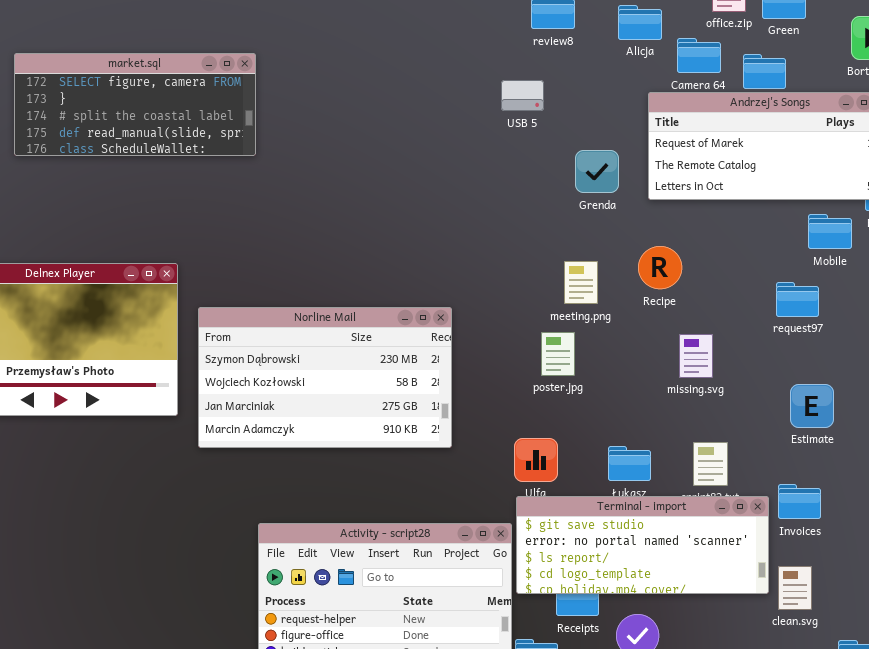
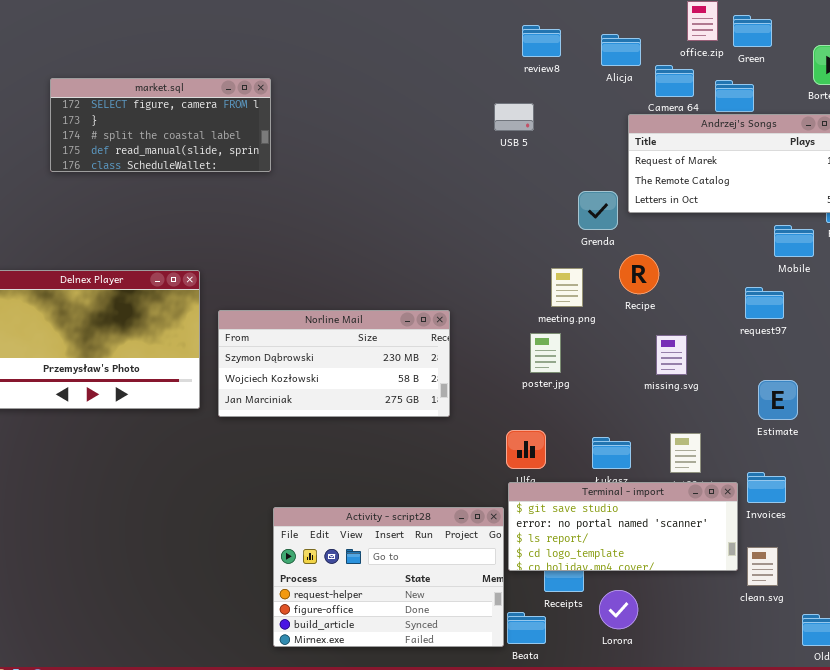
Grenda: [575,150,619,193] -> [578,191,618,230], moved
Norline Mail: [198,307,452,448] -> [218,310,450,417], resized

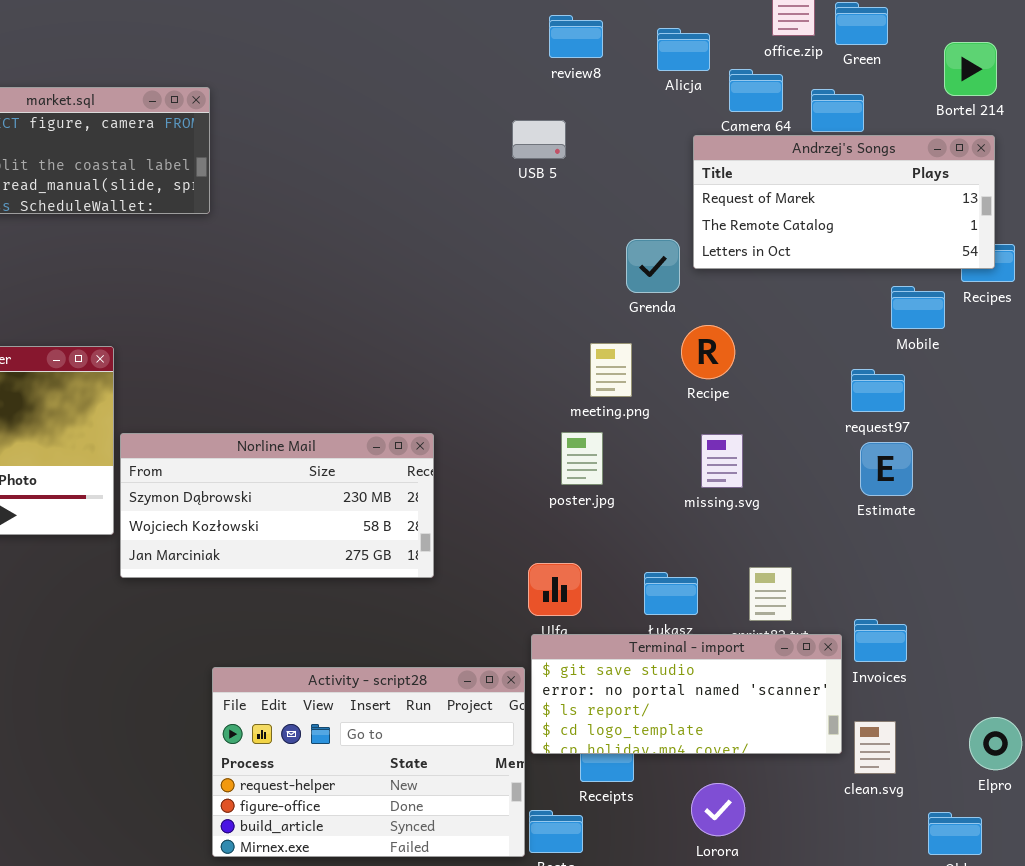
Norline Mail: [218,310,450,417] -> [120,433,434,578], moved
missing.svg: [656,335,687,375] -> [701,434,743,488], moved
Estimate: [758,380,798,420] -> [860,442,913,496], moved
Lorora: [599,590,638,629] -> [691,783,745,836], moved

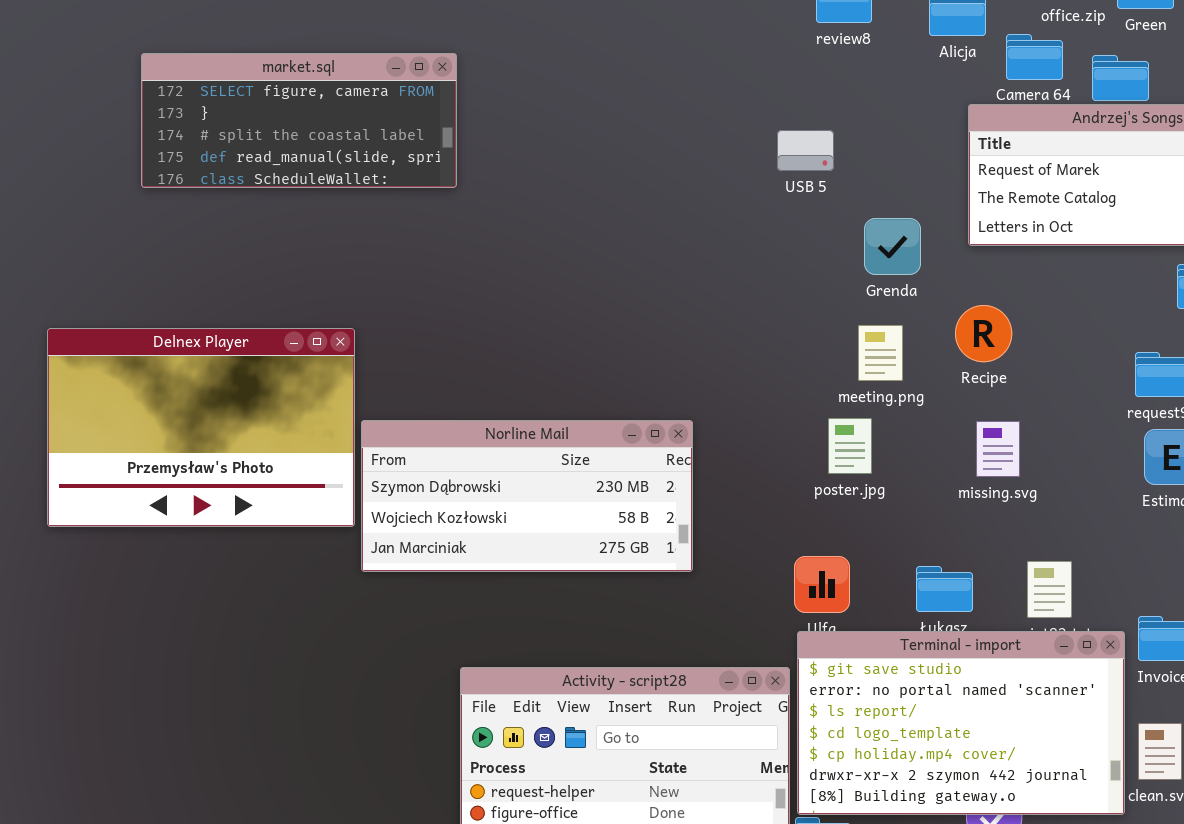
USB 5: [512,120,566,159] -> [777,130,834,171], moved
Grenda: [626,239,680,293] -> [864,218,921,275], moved
Terminal - import: [531,634,842,754] -> [797,631,1125,815], resized

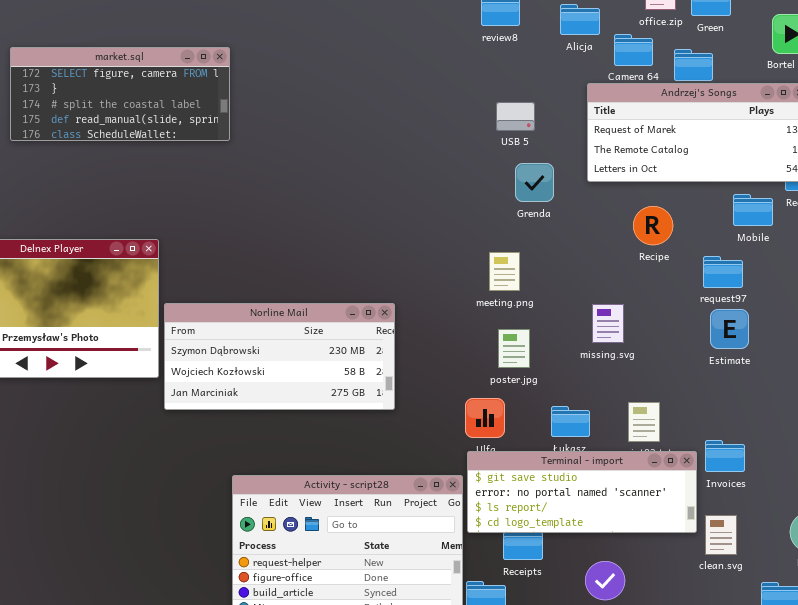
USB 5: [777,130,834,171] -> [496,102,535,131], moved
Recipe: [955,305,1012,362] -> [633,206,673,245], moved
meeting.png: [858,325,903,381] -> [489,252,520,291], moved
poster.jpg: [828,418,872,474] -> [498,329,530,368], moved
Terminal - import: [797,631,1125,815] -> [467,451,697,533], resized

